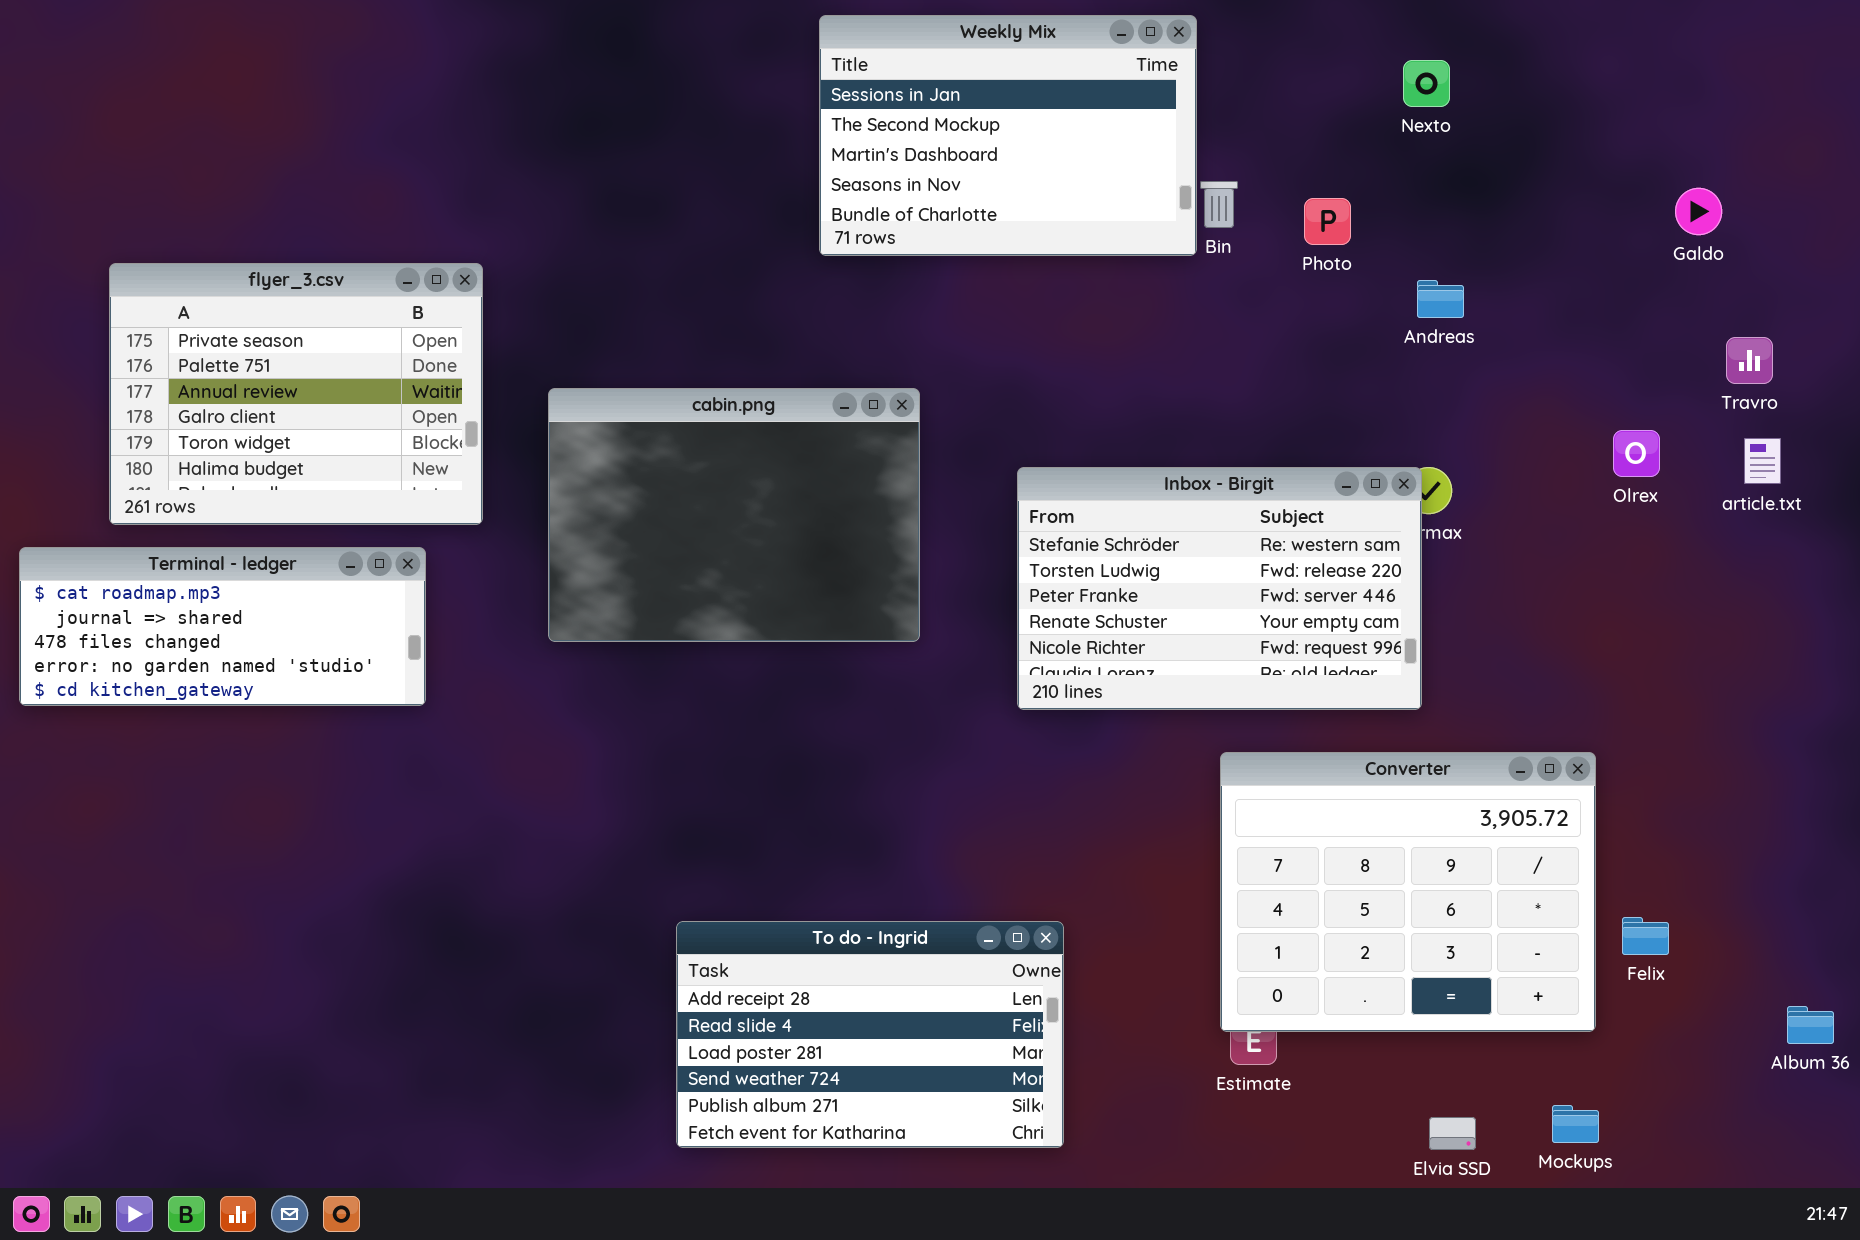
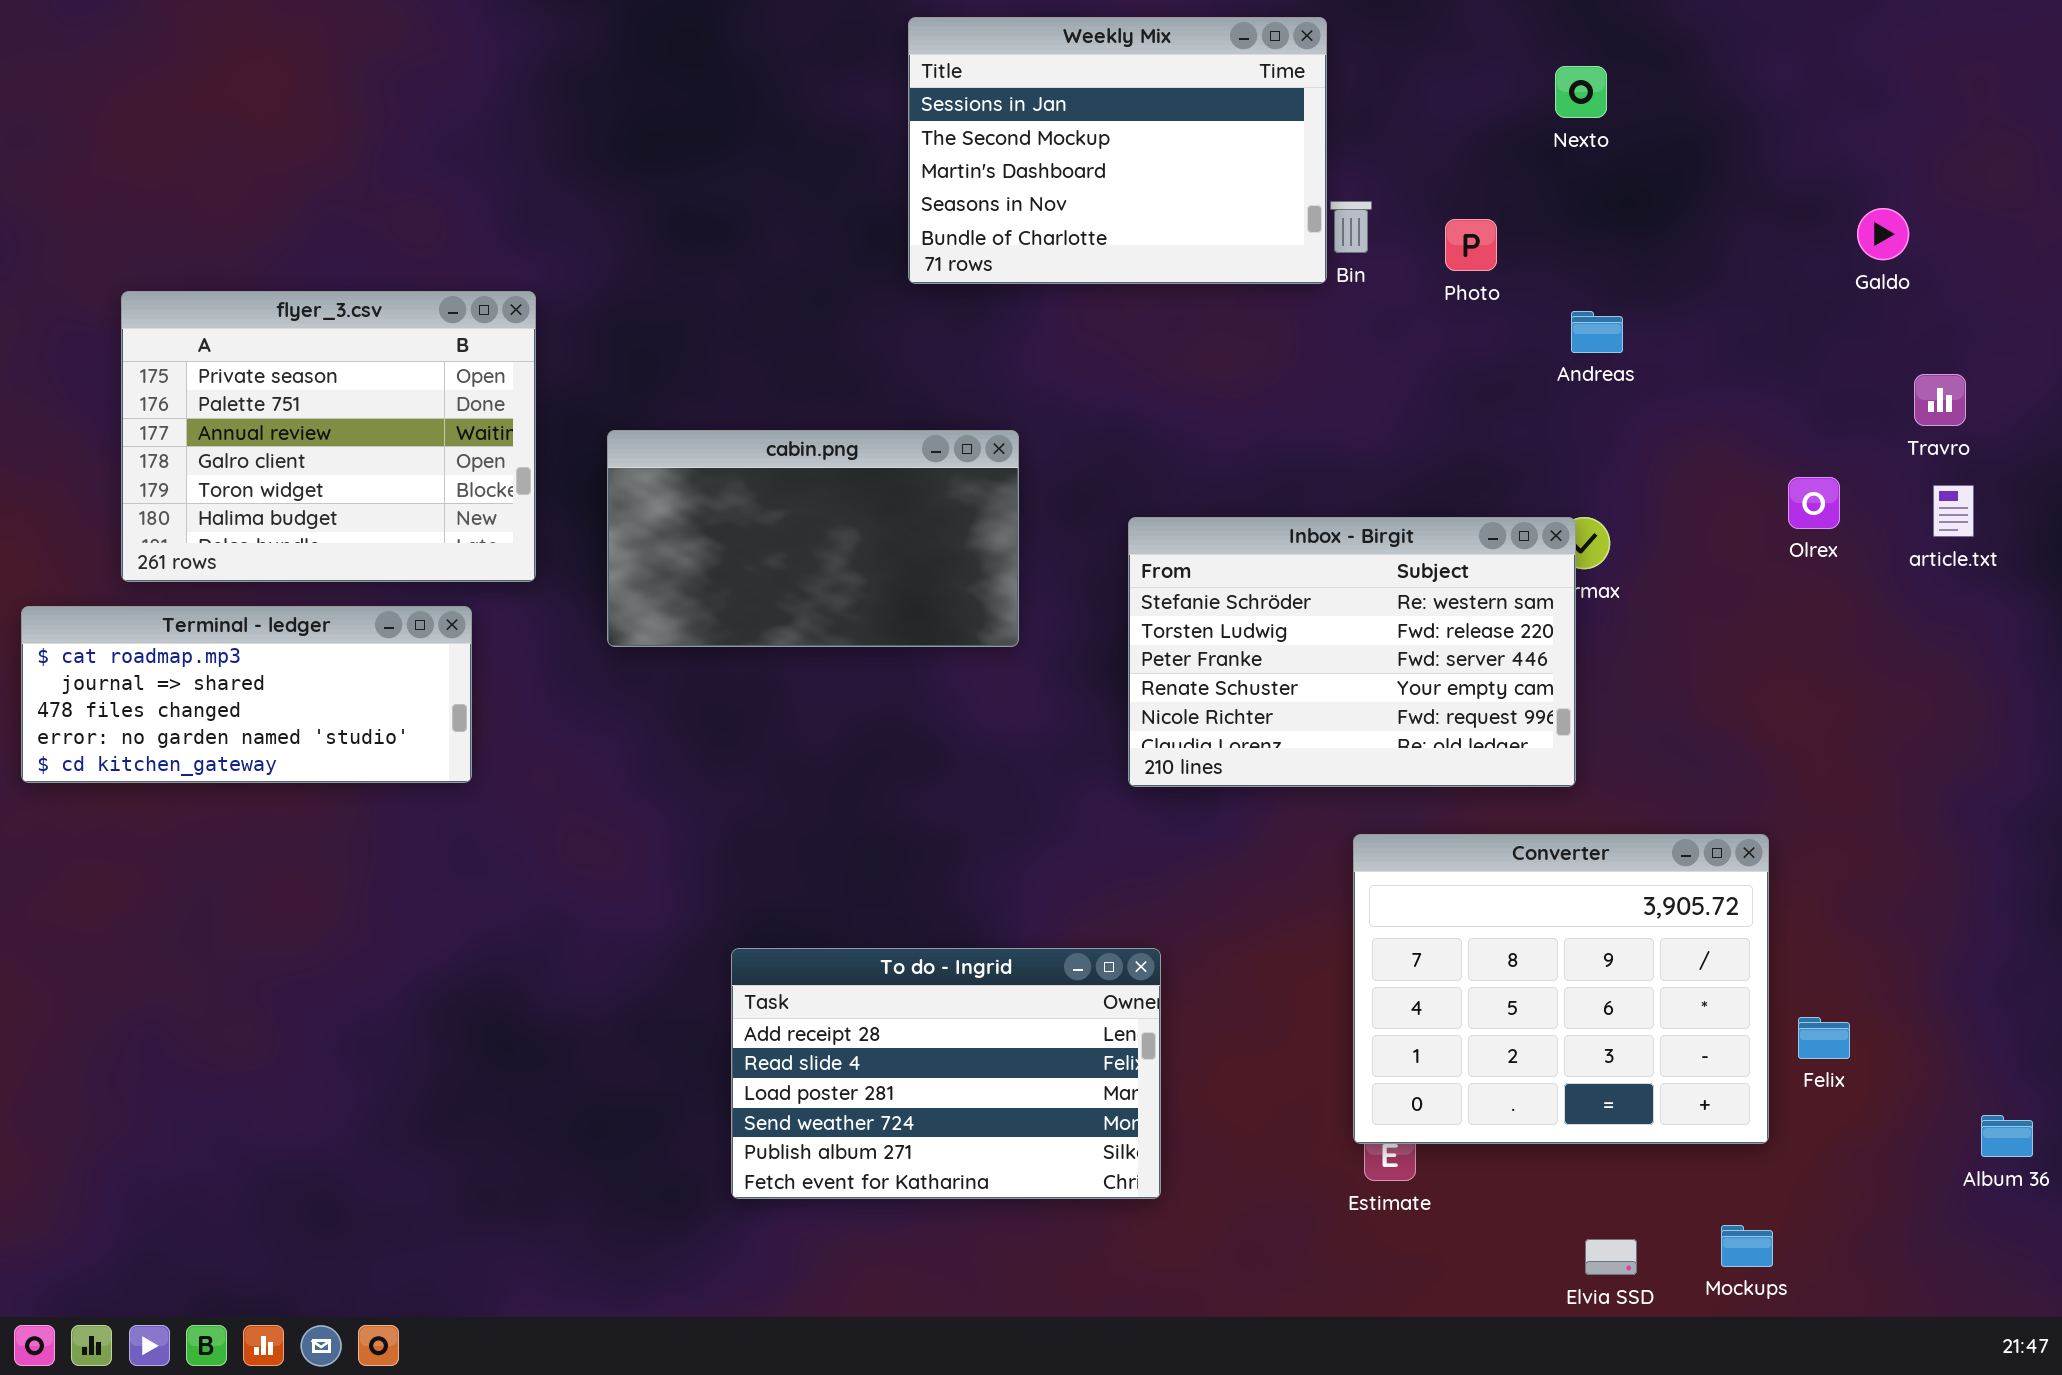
cabin.png: [548,388,920,642] -> [607,430,1019,647], resized
To do - Ingrid: [676,921,1064,1148] -> [731,948,1161,1199], moved

